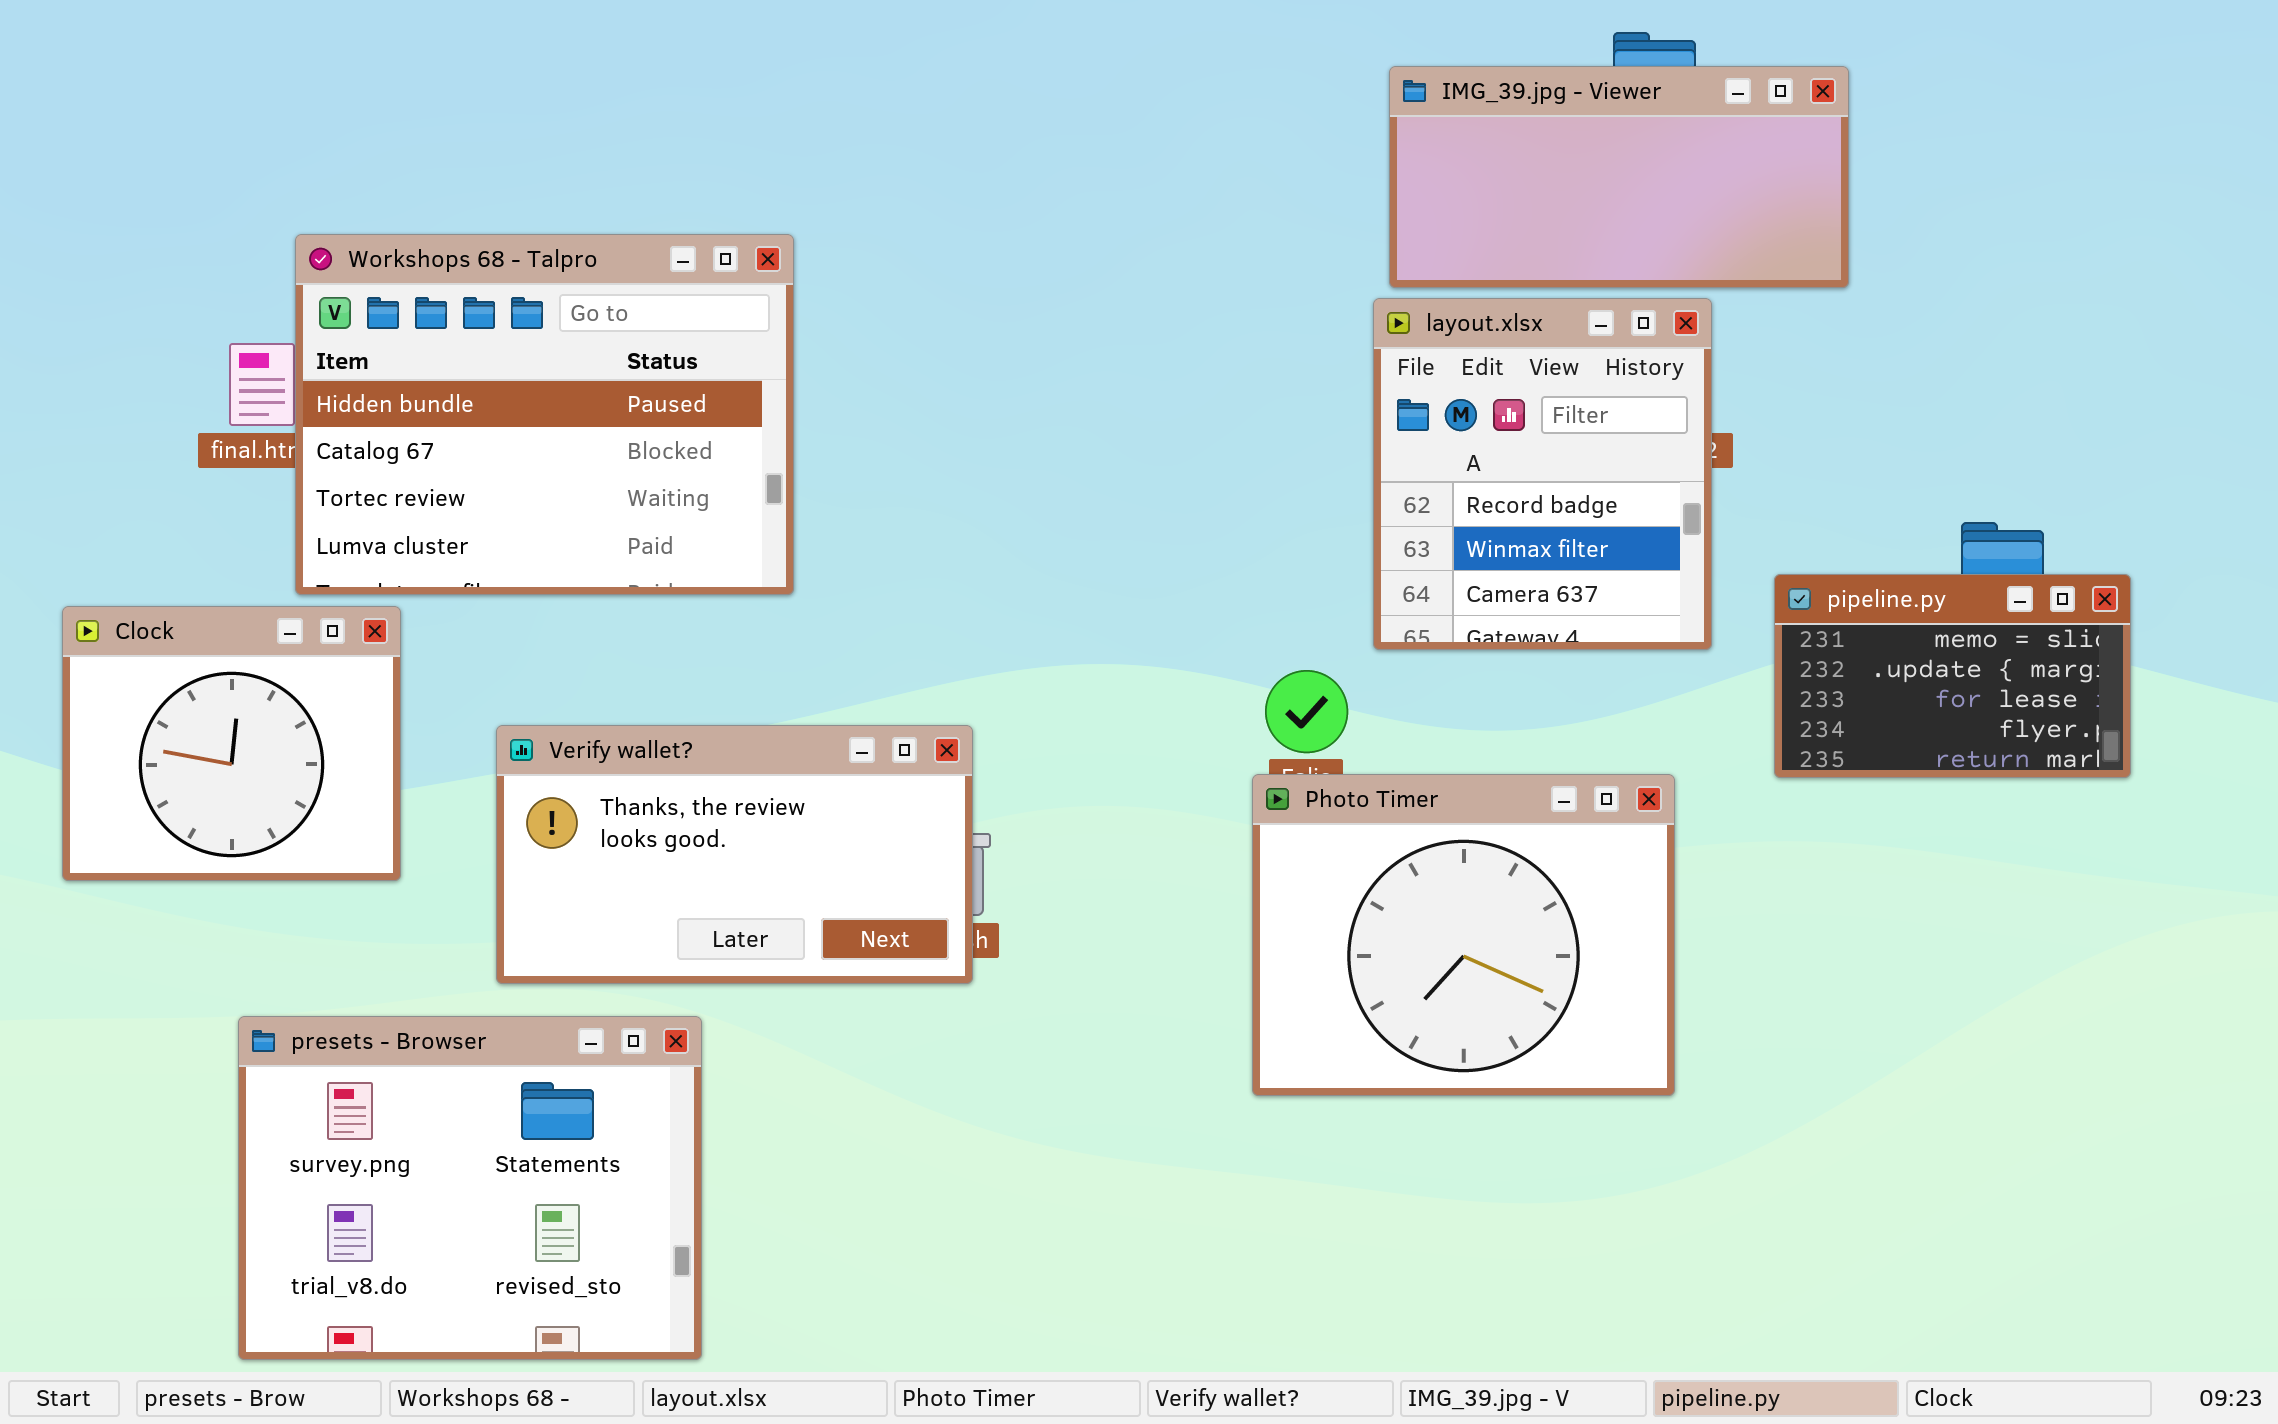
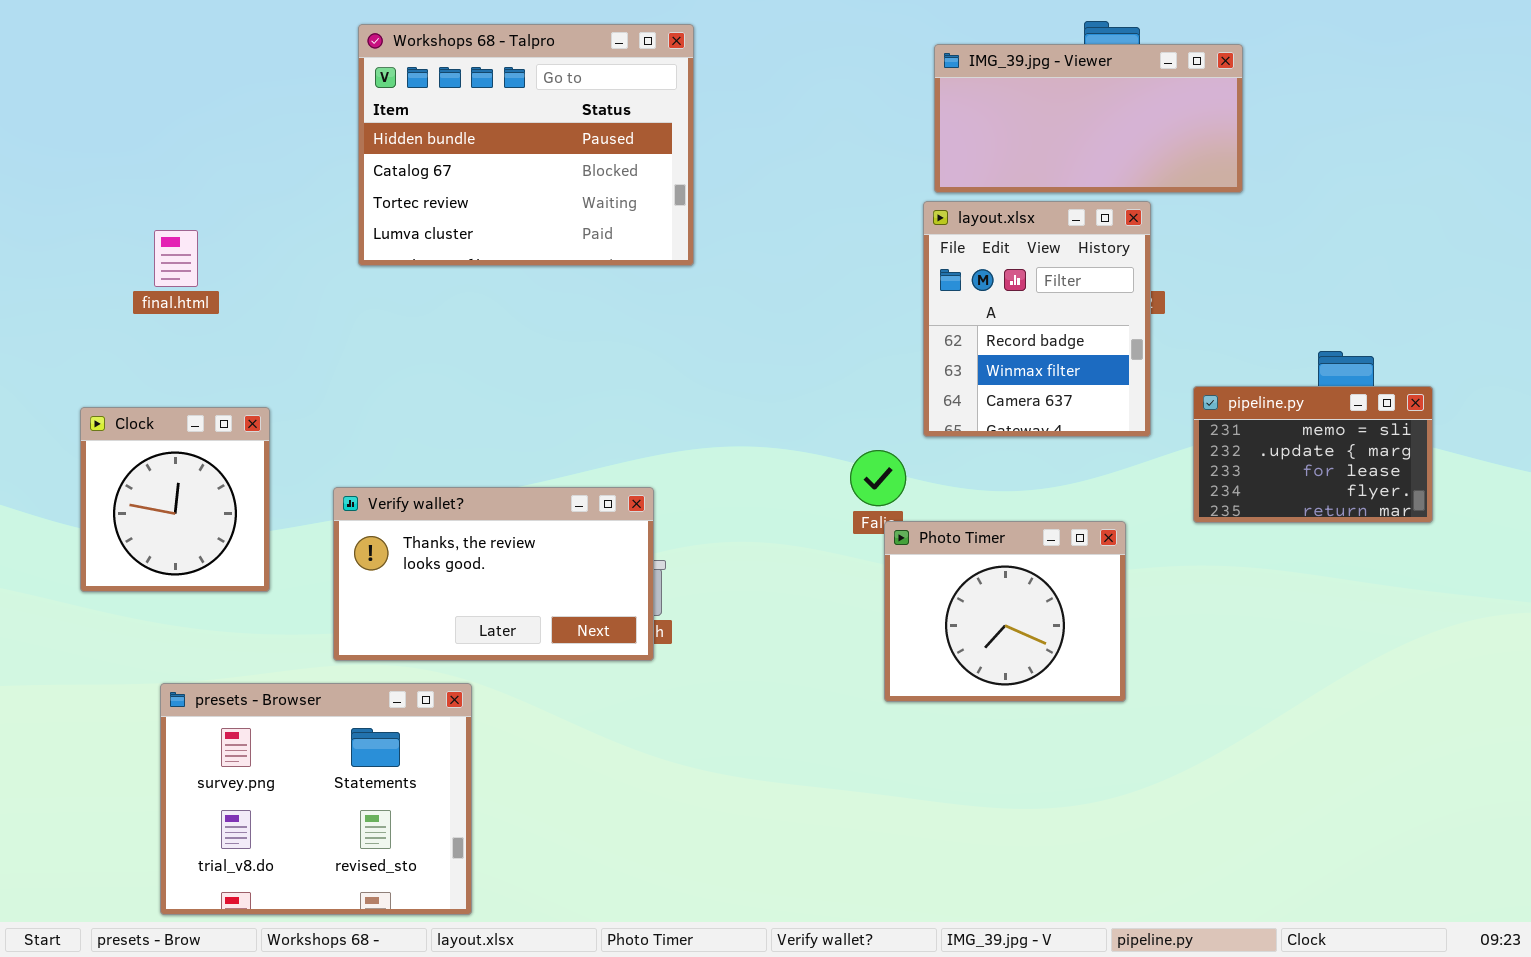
Workshops 68 - Talpro: [295,234,794,595] -> [358,24,694,266], moved
Clock: [62,606,401,881] -> [80,407,270,592], resized
Photo Timer: [1252,774,1675,1096] -> [884,521,1126,702], resized

